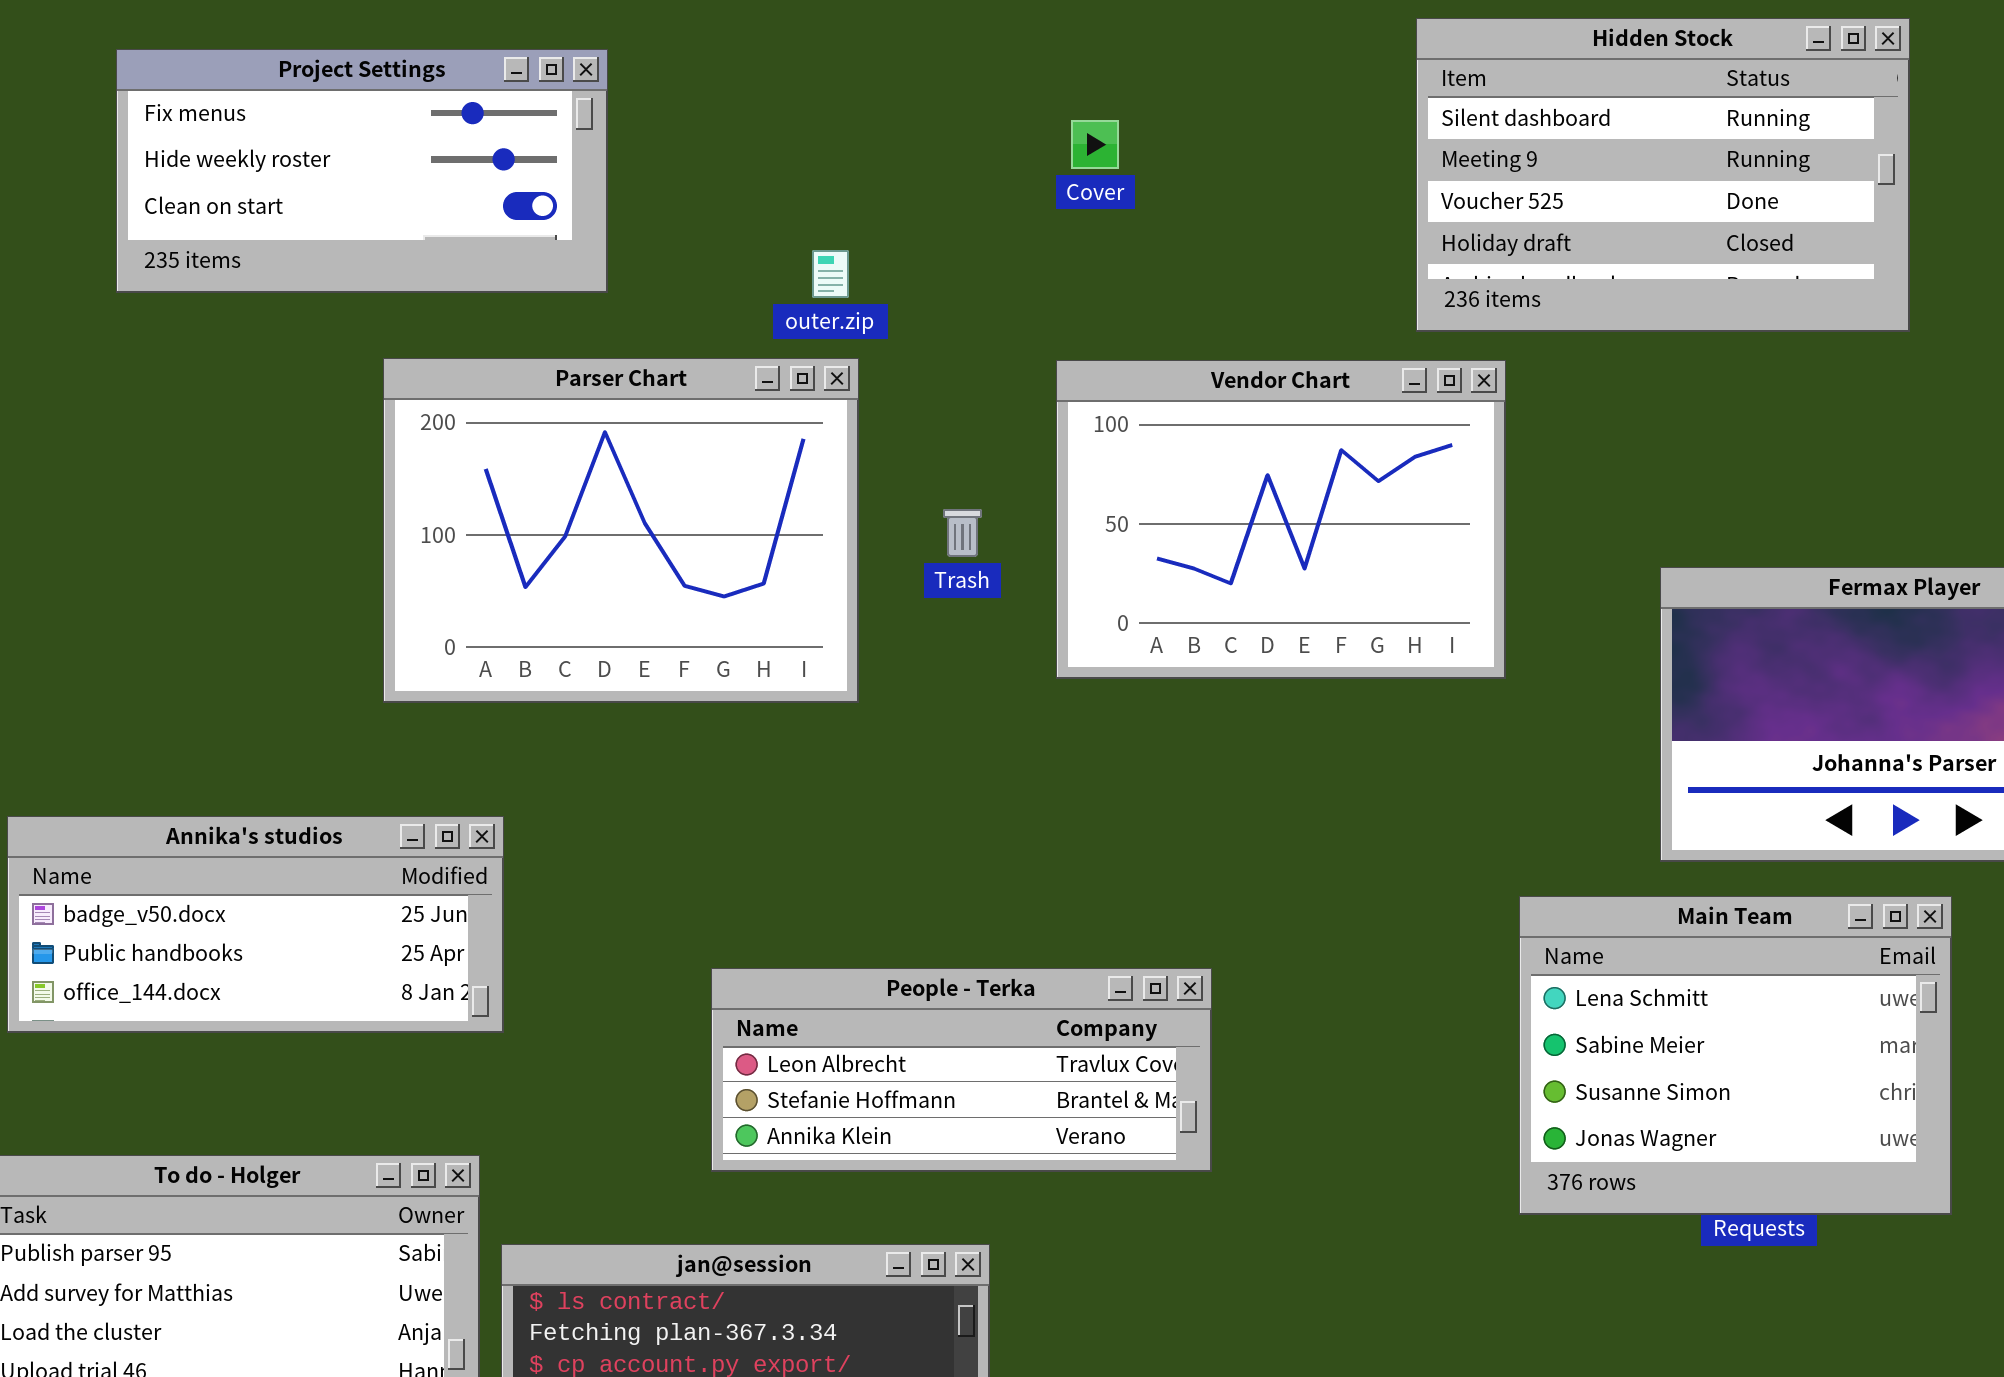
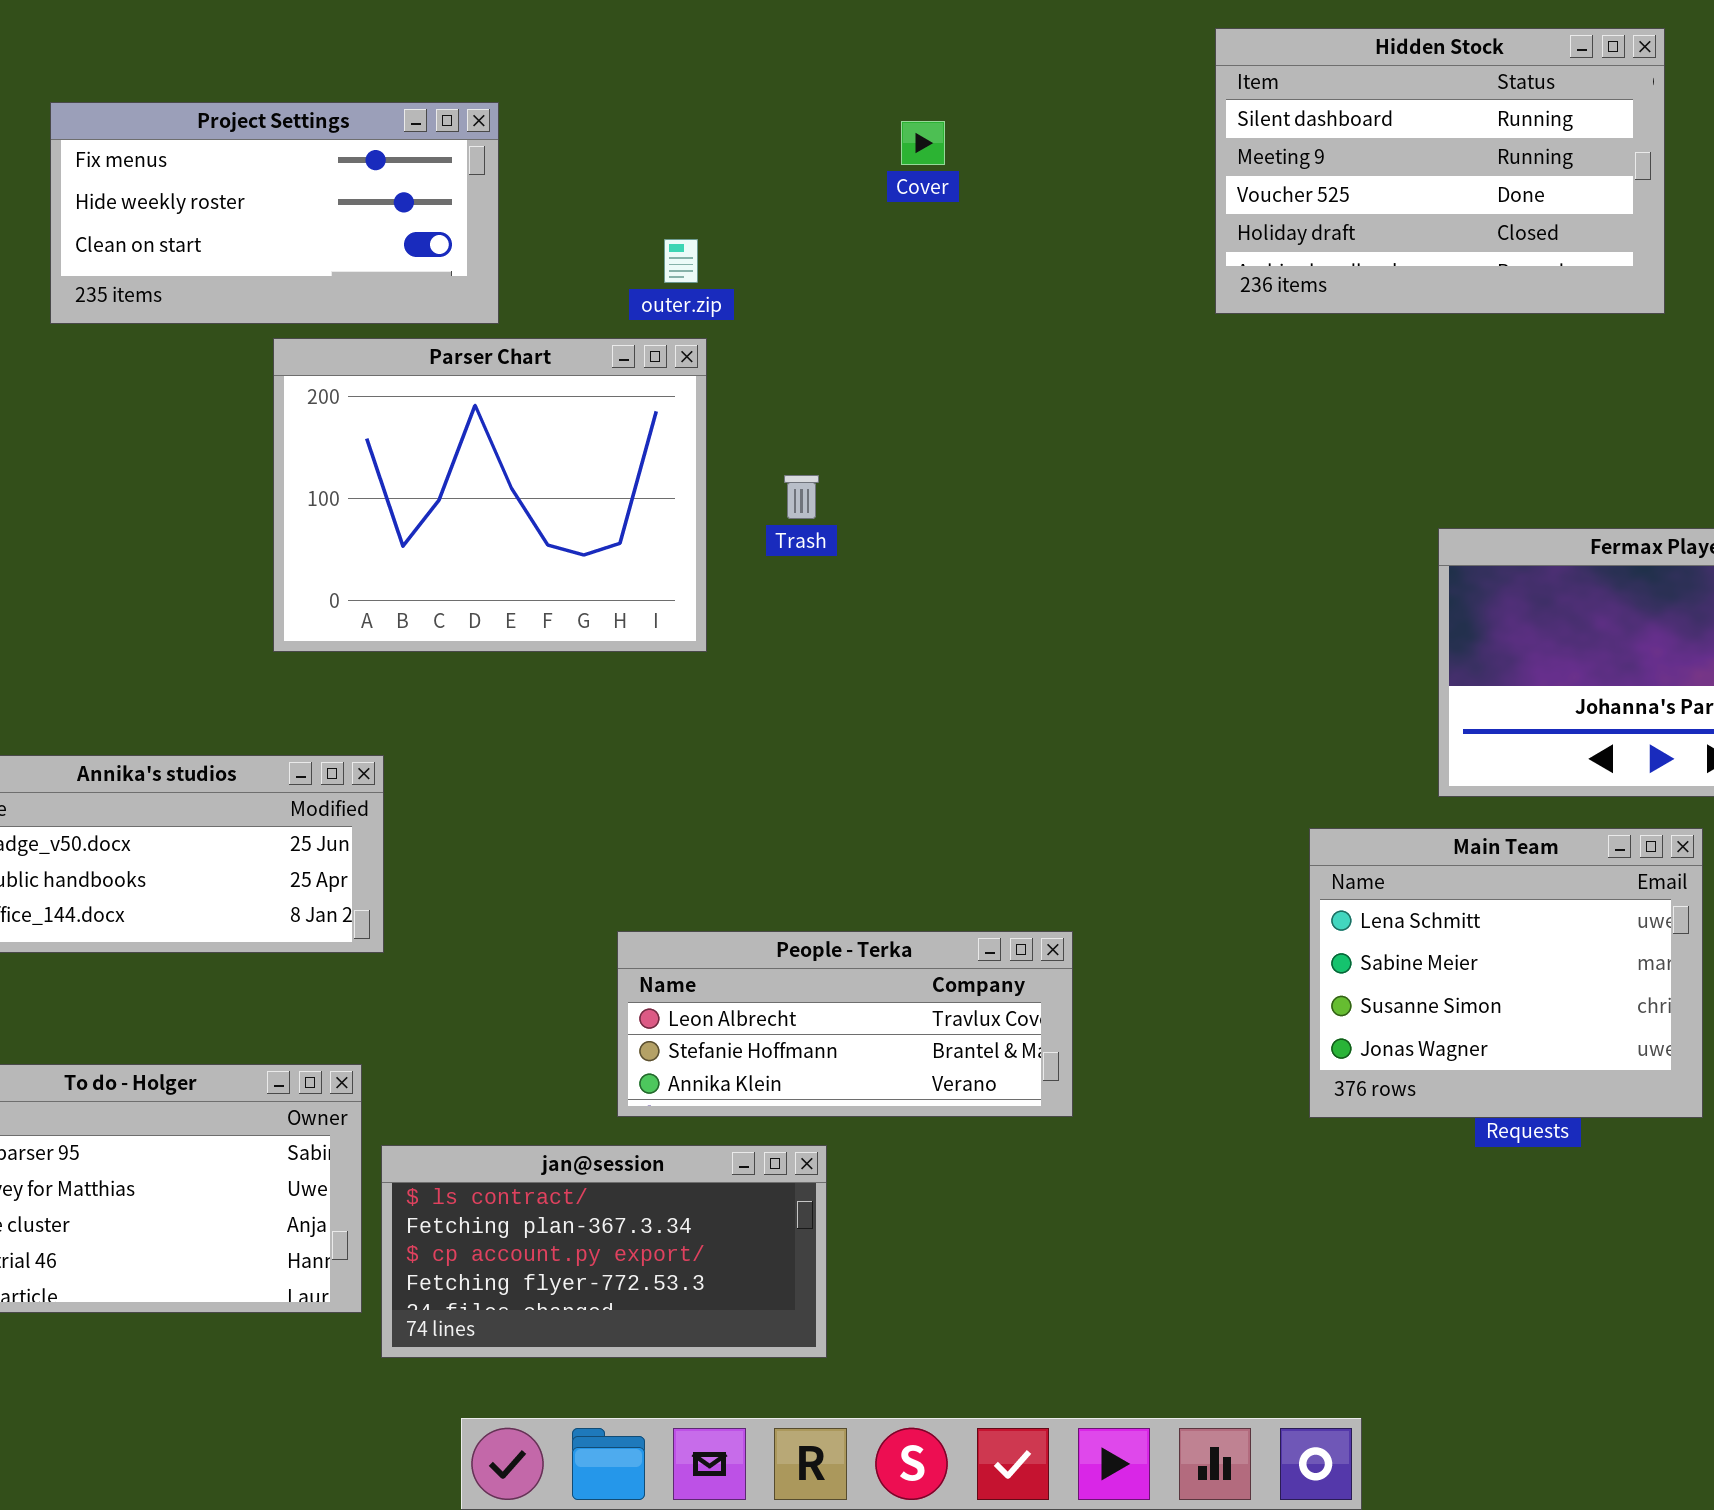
Project Settings: [116,49,608,293] -> [50,102,499,324], moved
Vendor Chart: [1056,360,1506,679] -> none, closed
People - Terka: [711,968,1212,1172] -> [617,931,1073,1117], moved

